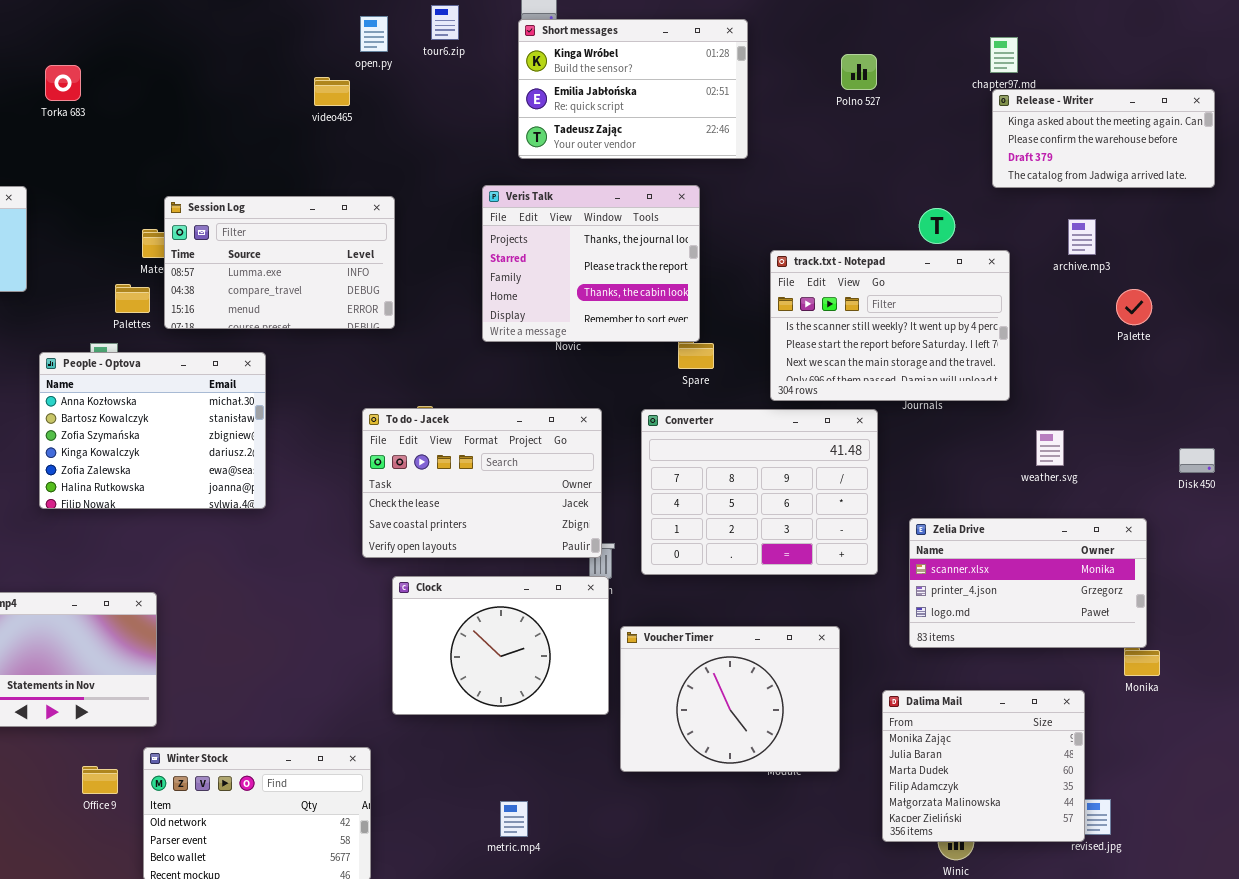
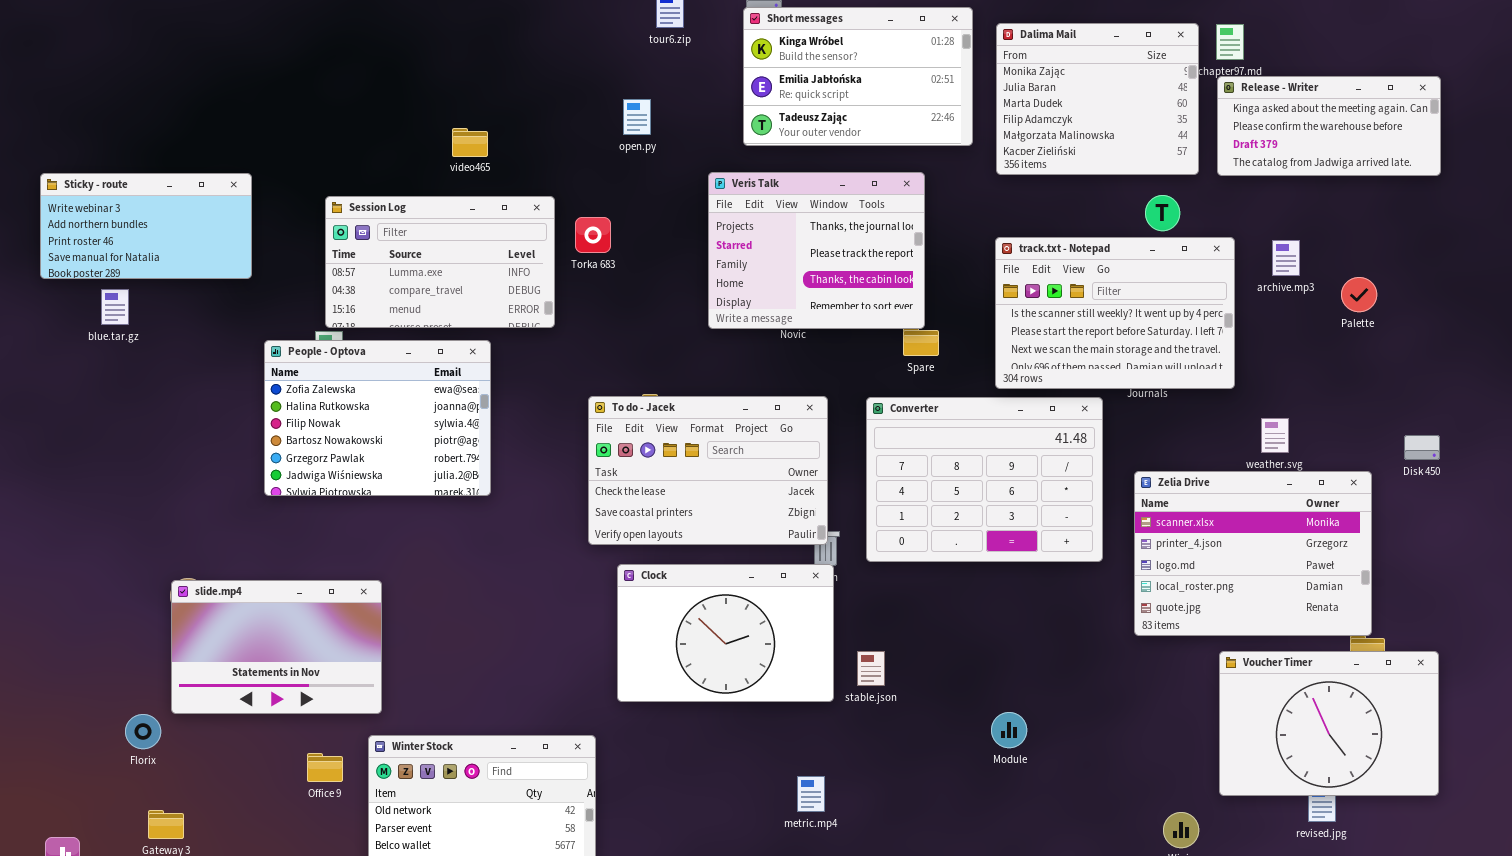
open.py: [360,16,388,52] -> [623,99,651,135], moved
Torka 683: [45,65,81,101] -> [575,217,611,253], moved
video465: [314,77,350,106] -> [452,128,488,157], moved
Session Log: [164,196,395,329] -> [325,196,555,328], moved
archive.mp3: [1068,219,1096,255] -> [1272,240,1300,276], moved
People - Optova: [39,352,266,509] -> [264,340,491,496], scrolled down 4 rows
Zelia Drive: [909,518,1147,648] -> [1134,471,1372,636], resized
Voucher Timer: [620,626,840,772] -> [1219,651,1439,796], moved
Dalima Mail: [882,690,1085,842] -> [996,23,1199,175], moved
metric.mp4: [500,801,528,837] -> [797,776,825,812], moved

